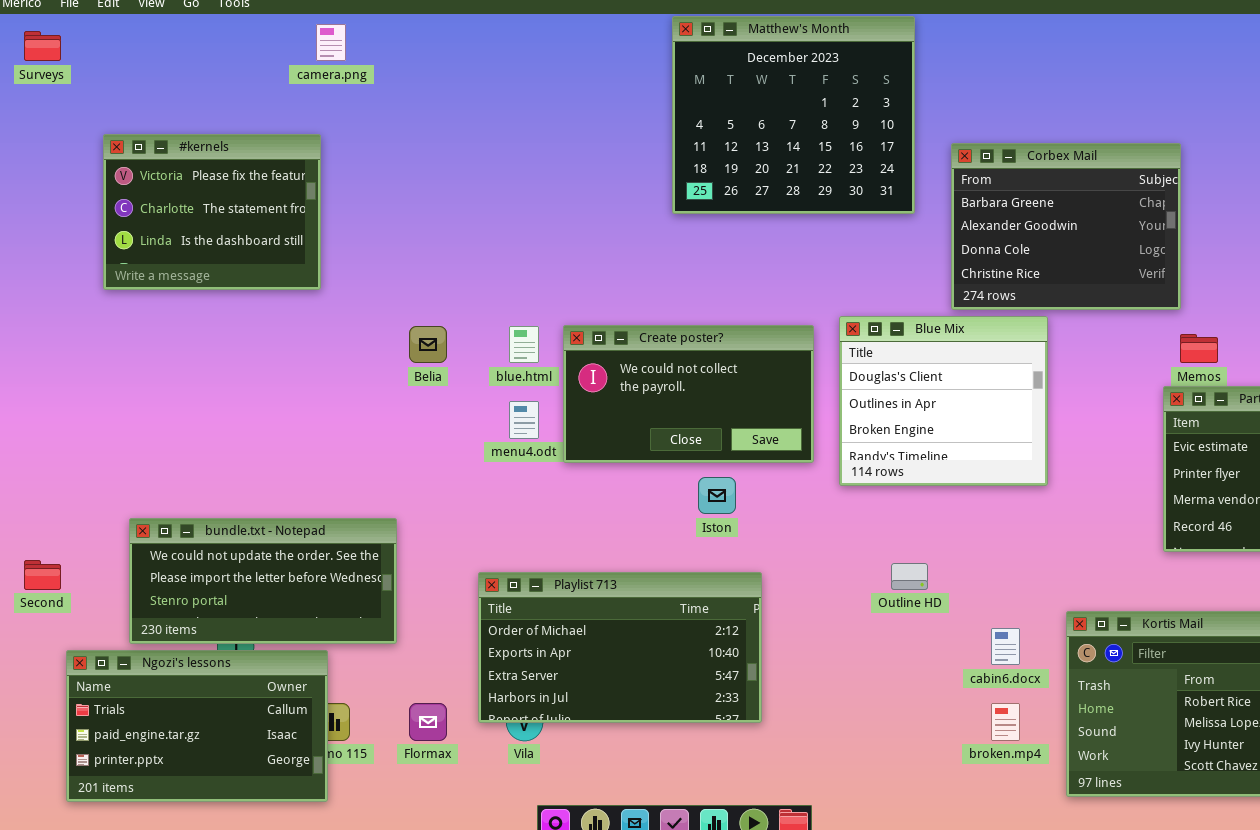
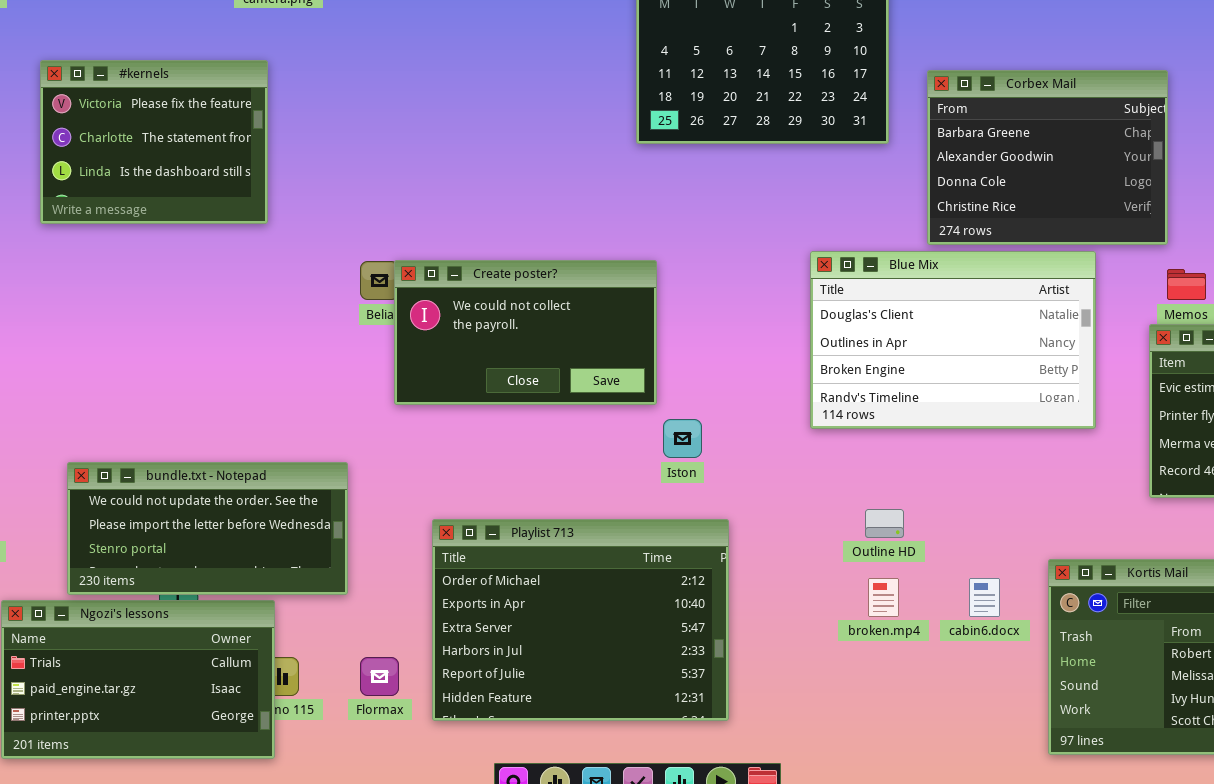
Blue Mix: [839,316,1048,486] -> [810,251,1096,429], resized
Create poster?: [563,325,814,463] -> [394,260,657,405], moved
Playlist 713: [478,572,762,723] -> [432,519,729,721], resized
broken.mp4: [991,703,1020,741] -> [868,578,899,617], moved

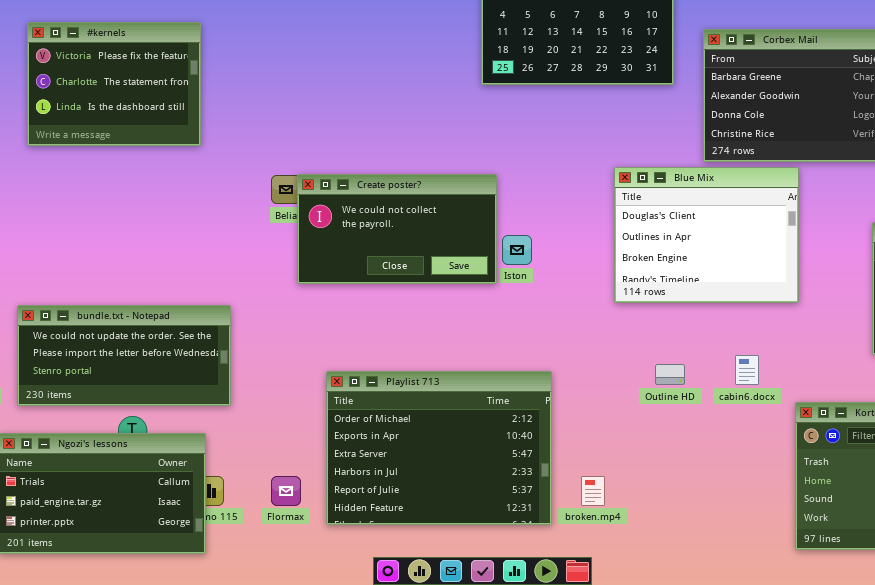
Blue Mix: [810,251,1096,429] -> [614,167,799,303], resized
Iston: [663,419,702,458] -> [502,235,532,265], moved
bundle.txt - Notepad: [67,462,348,595] -> [17,305,231,406], moved
broken.mp4: [868,578,899,617] -> [581,476,605,506], moved
cabin6.docx: [969,578,1000,617] -> [735,355,759,385], moved

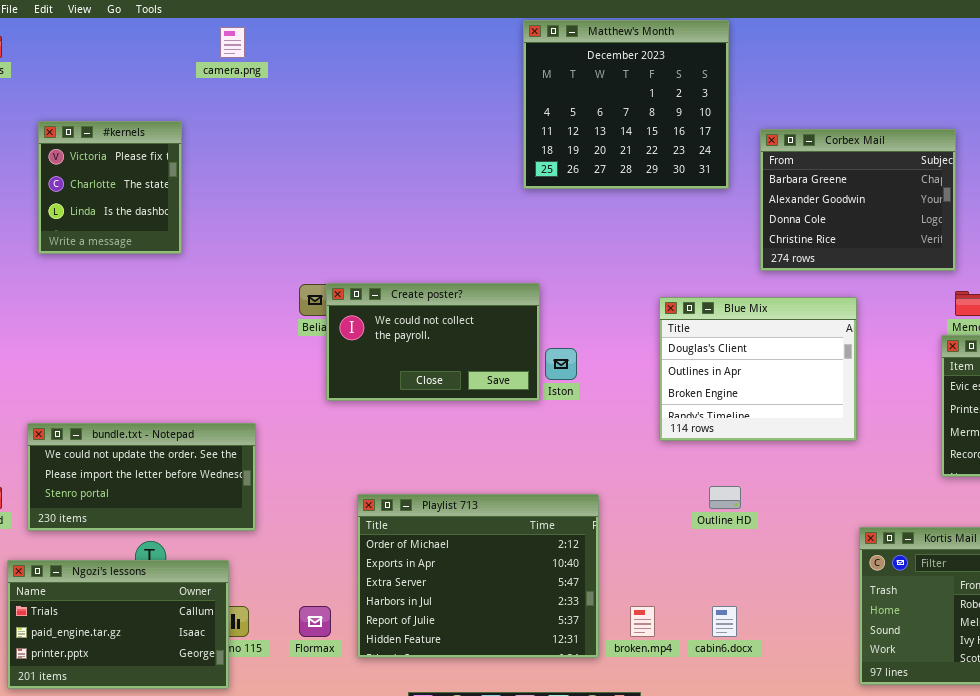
#kernels: [27,22,201,146] -> [38,121,182,254], resized
Blue Mix: [614,167,799,303] -> [659,297,857,441], moved
cabin6.docx: [735,355,759,385] -> [712,606,737,637], moved

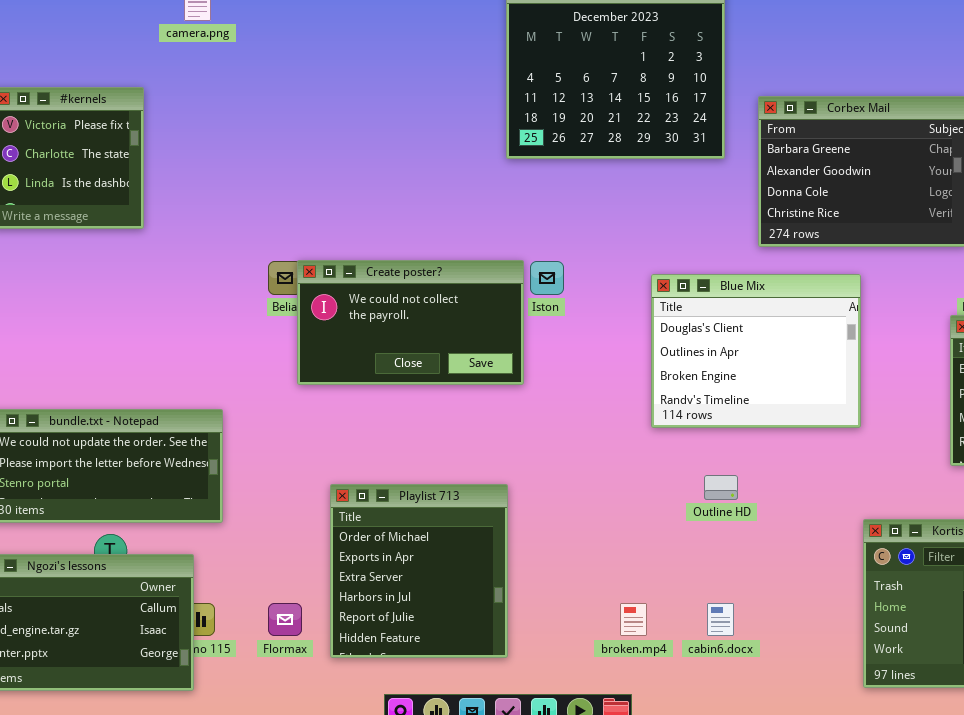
Iston: [545,348,577,380] -> [530,261,564,295], moved
Playlist 713: [357,494,599,658] -> [330,484,508,658], resized

